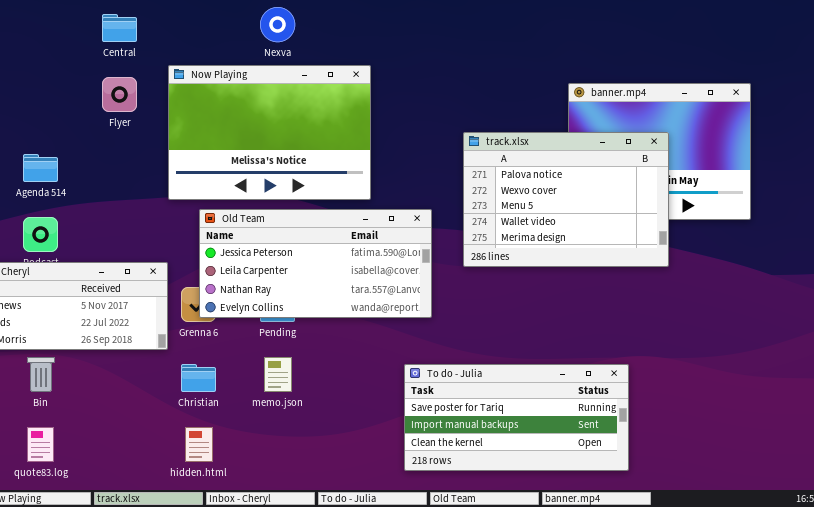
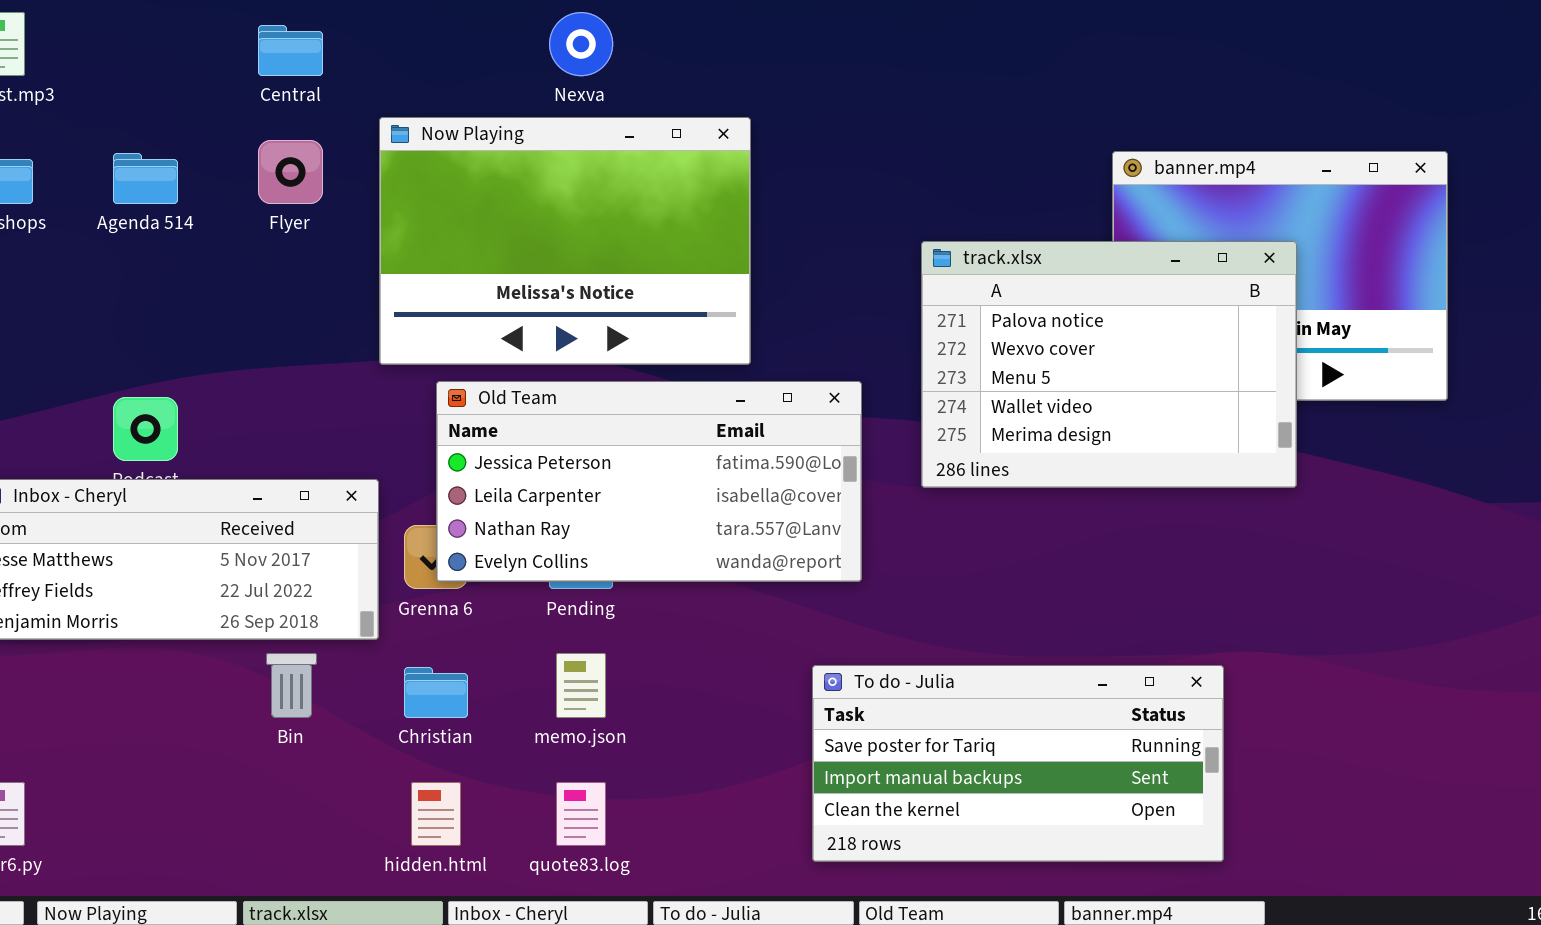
Agenda 514: [23,154,58,182] -> [113,153,178,204], moved
Bin: [27,357,55,392] -> [266,653,317,718], moved
quote83.log: [27,427,54,462] -> [556,782,606,846], moved

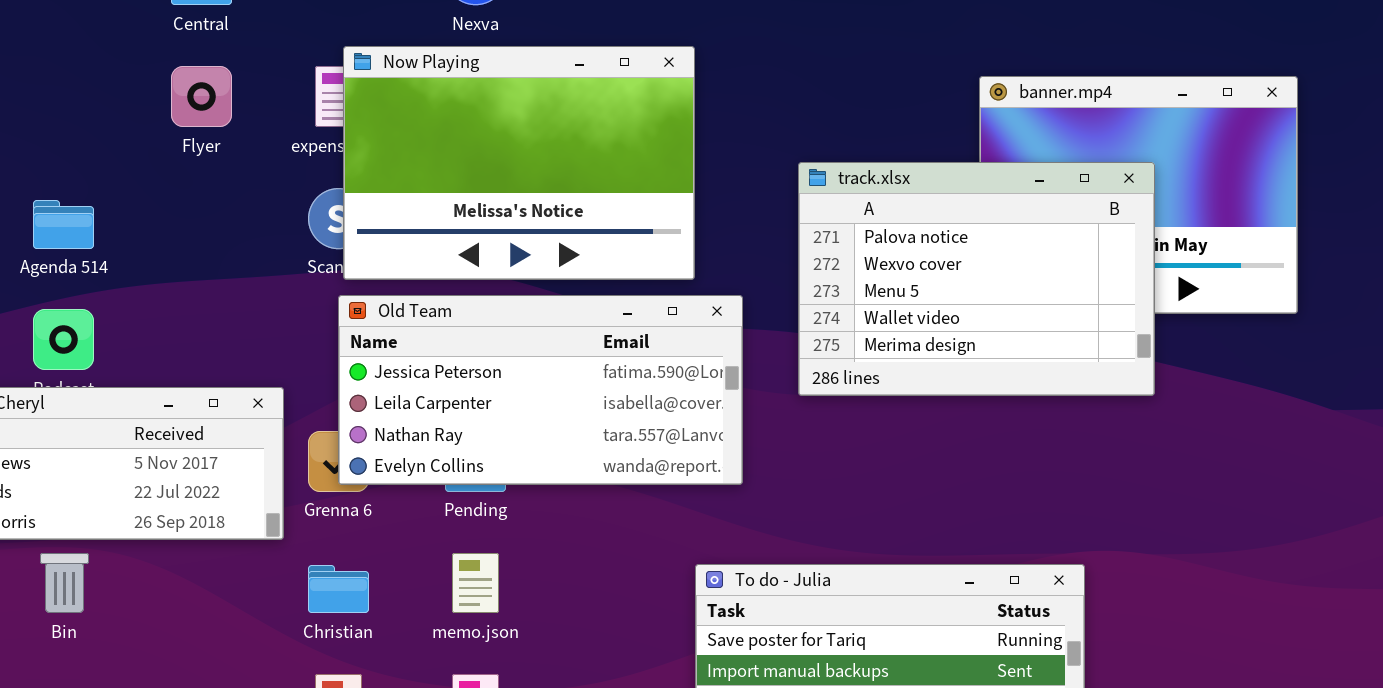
Now Playing: [379,117,751,365] -> [343,46,695,280], moved
Agenda 514: [113,153,178,204] -> [33,200,94,249], moved
Bin: [266,653,317,718] -> [40,553,89,613], moved

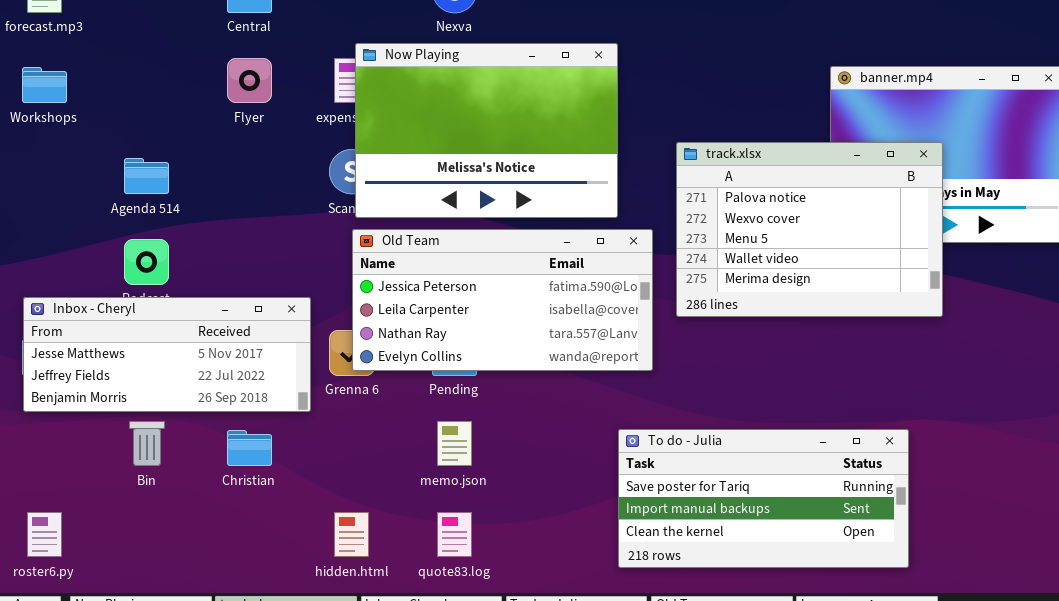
track.xlsx: [798,162,1155,396] -> [676,142,943,317], moved
Christian: [308,565,369,613] -> [227,430,272,466], moved

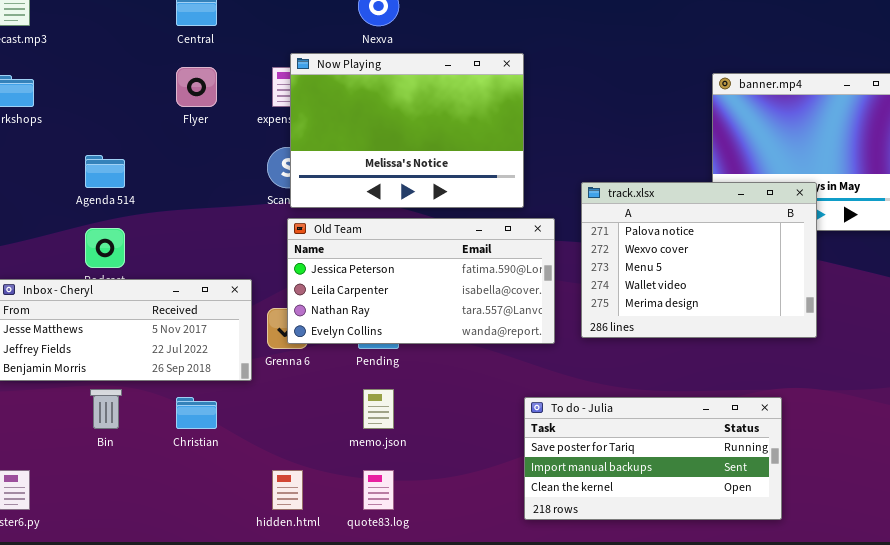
track.xlsx: [676,142,943,317] -> [581,182,817,338], moved

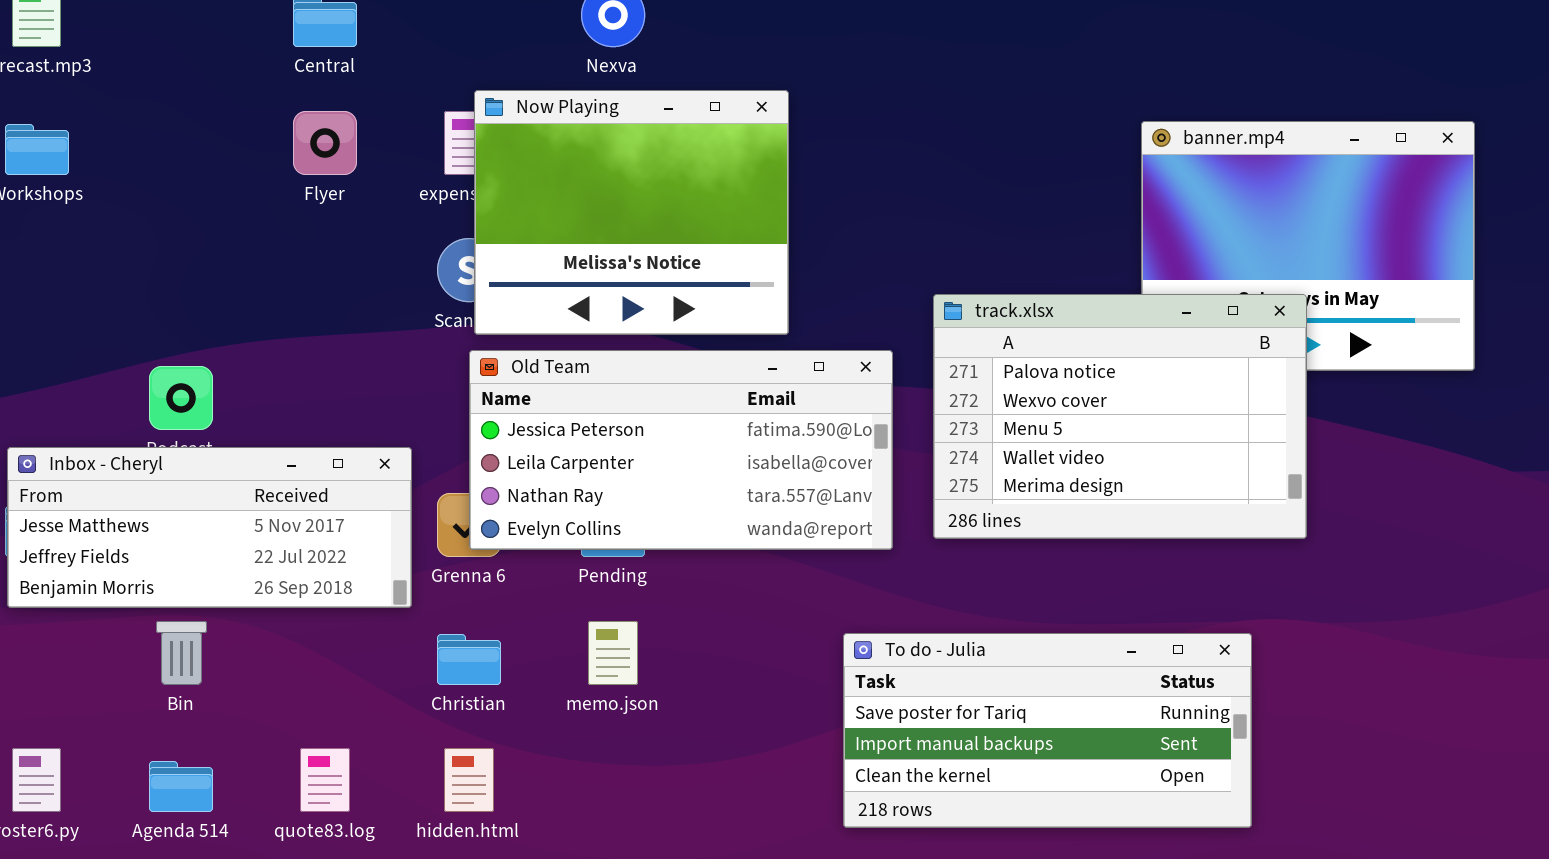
Now Playing: [290,53,524,208] -> [474,90,789,335], resized
Agenda 514: [85,155,125,188] -> [149,761,213,812], moved
Christian: [176,397,217,429] -> [437,634,501,685], moved
quote83.log: [363,470,394,510] -> [300,748,350,812], moved

